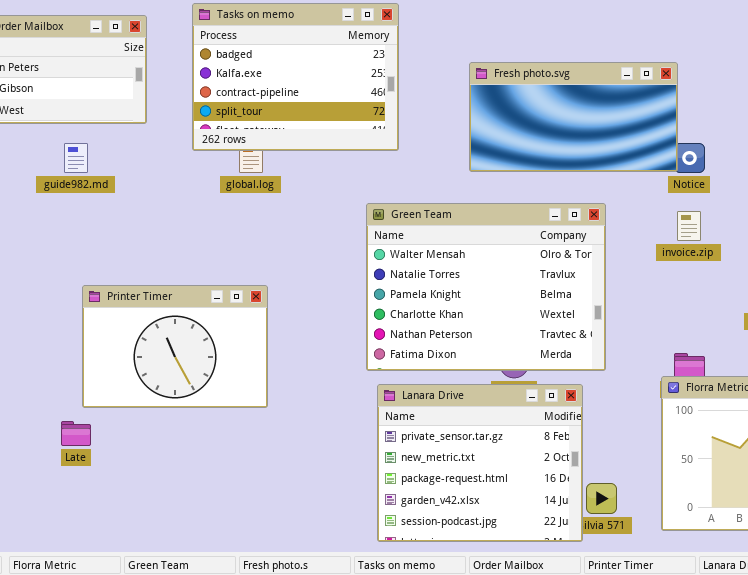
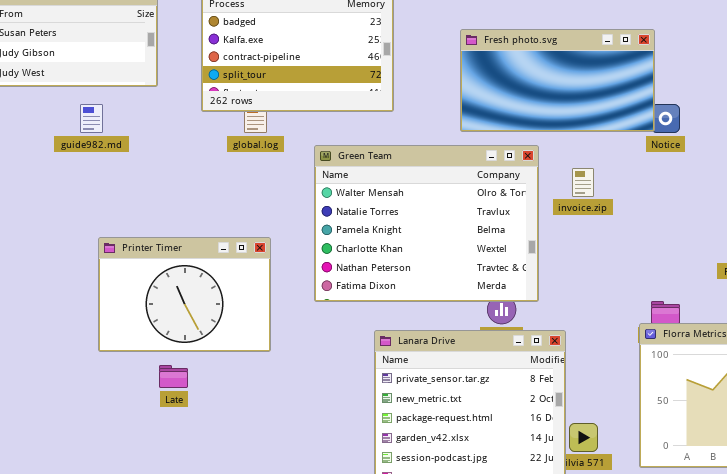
Green Team: [366,203,606,371] -> [314,145,539,302], moved
invoice.zip: [677,211,701,241] -> [572,168,594,197], moved
Late: [61,421,91,446] -> [159,365,188,388], moved

